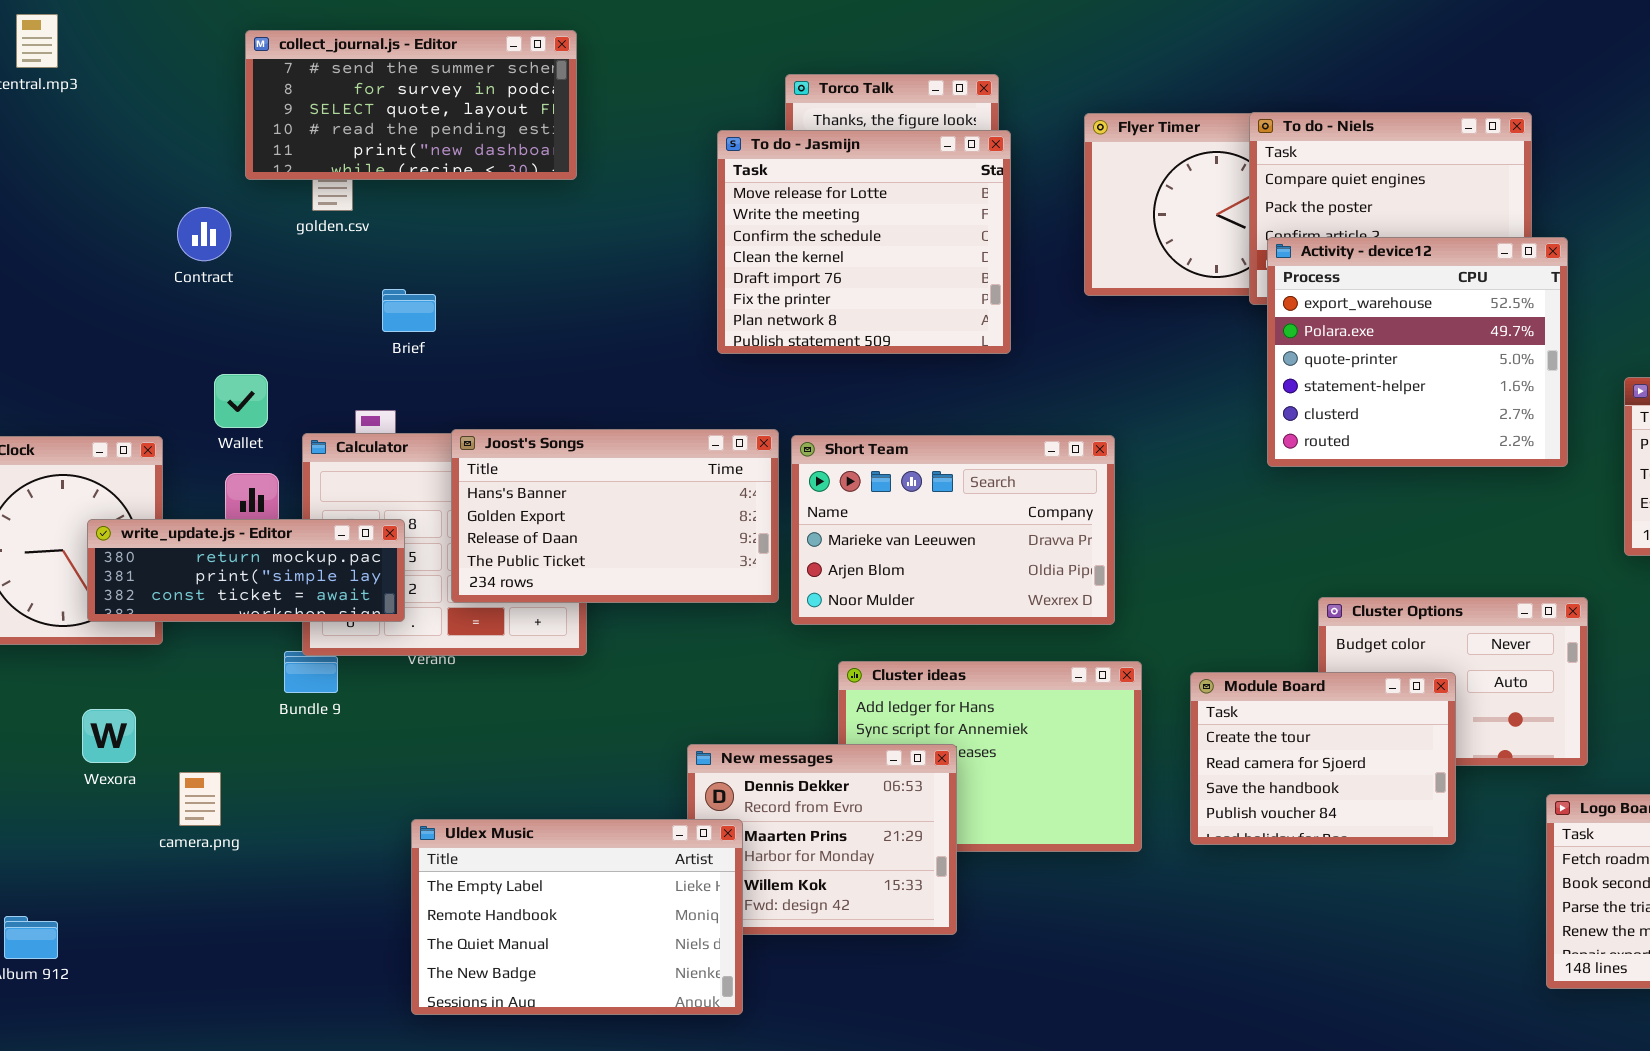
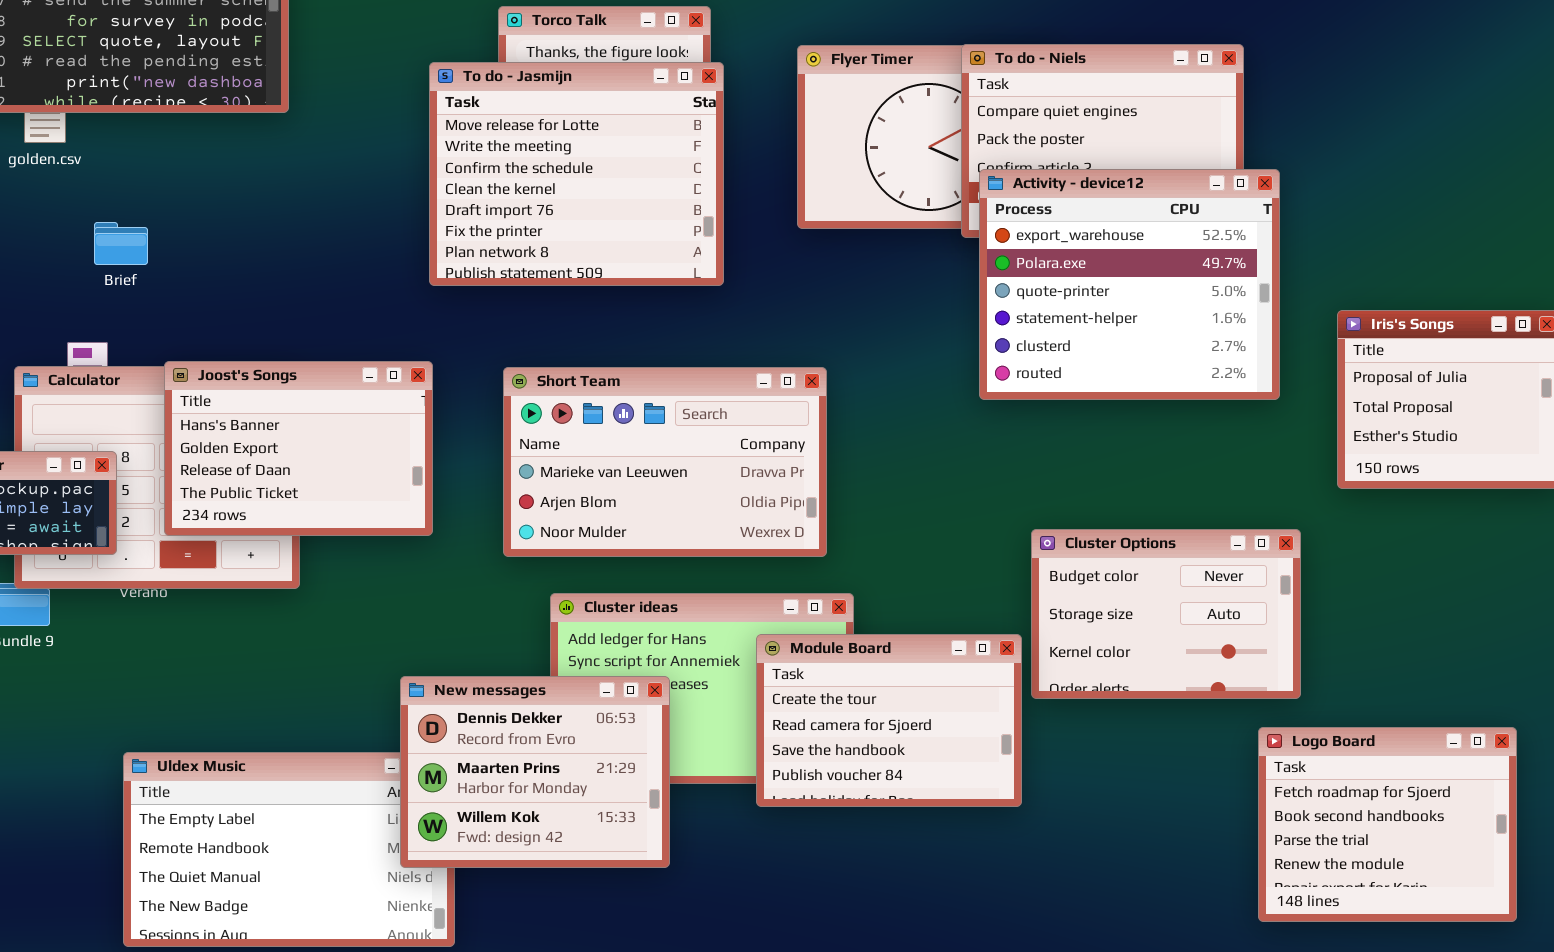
Joost's Songs: [451,429,779,603] -> [164,361,433,536], resized
Module Board: [1190,672,1456,845] -> [756,634,1022,807], moved
New messages: [687,744,957,935] -> [400,676,670,868], raised

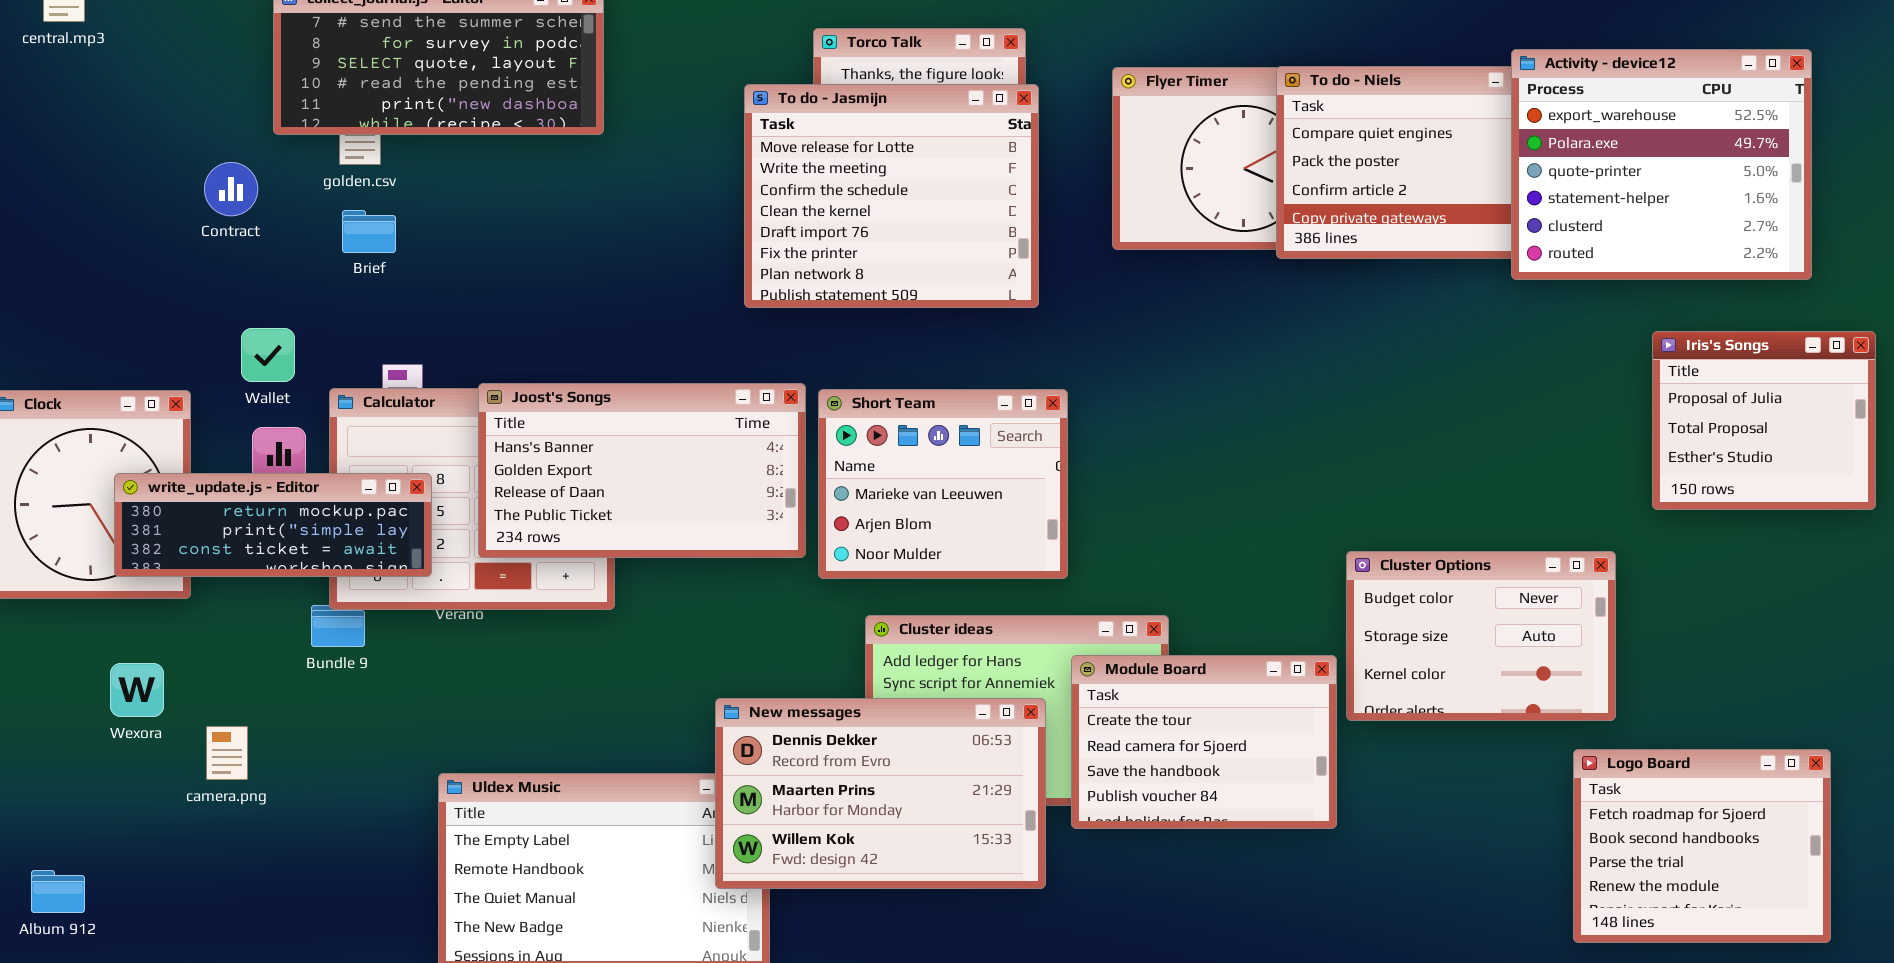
Activity - device12: [979,169,1280,400] -> [1511,49,1812,280], moved
Brief: [94,222,148,265] -> [342,210,396,253], moved
Joost's Songs: [164,361,433,536] -> [478,383,806,558], resized
Short Team: [503,367,827,557] -> [818,389,1068,579], resized
New messages: [400,676,670,868] -> [715,698,1046,889], resized

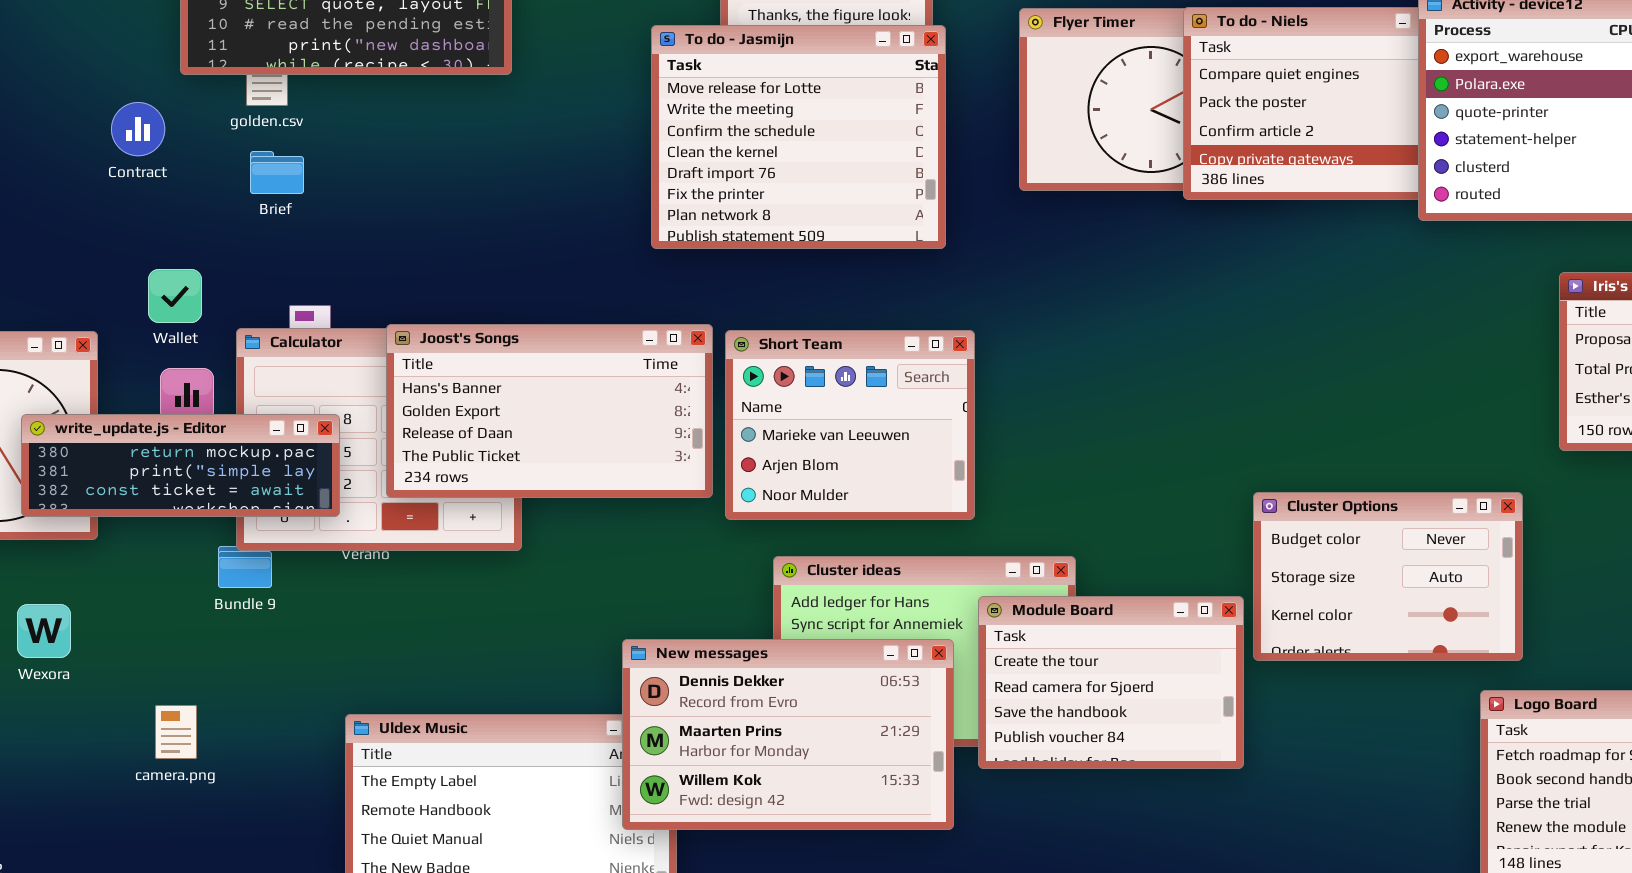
camera.png: [206,726,248,780] -> [155,705,197,759], moved

